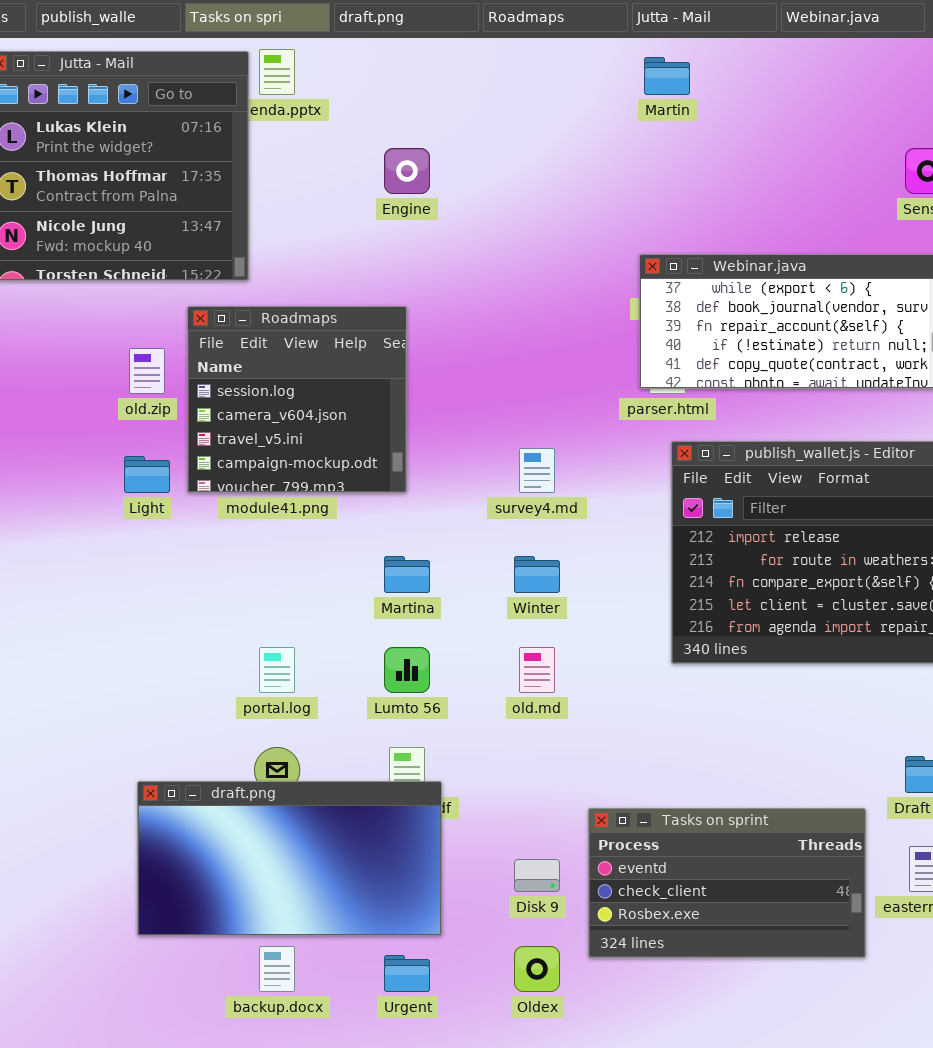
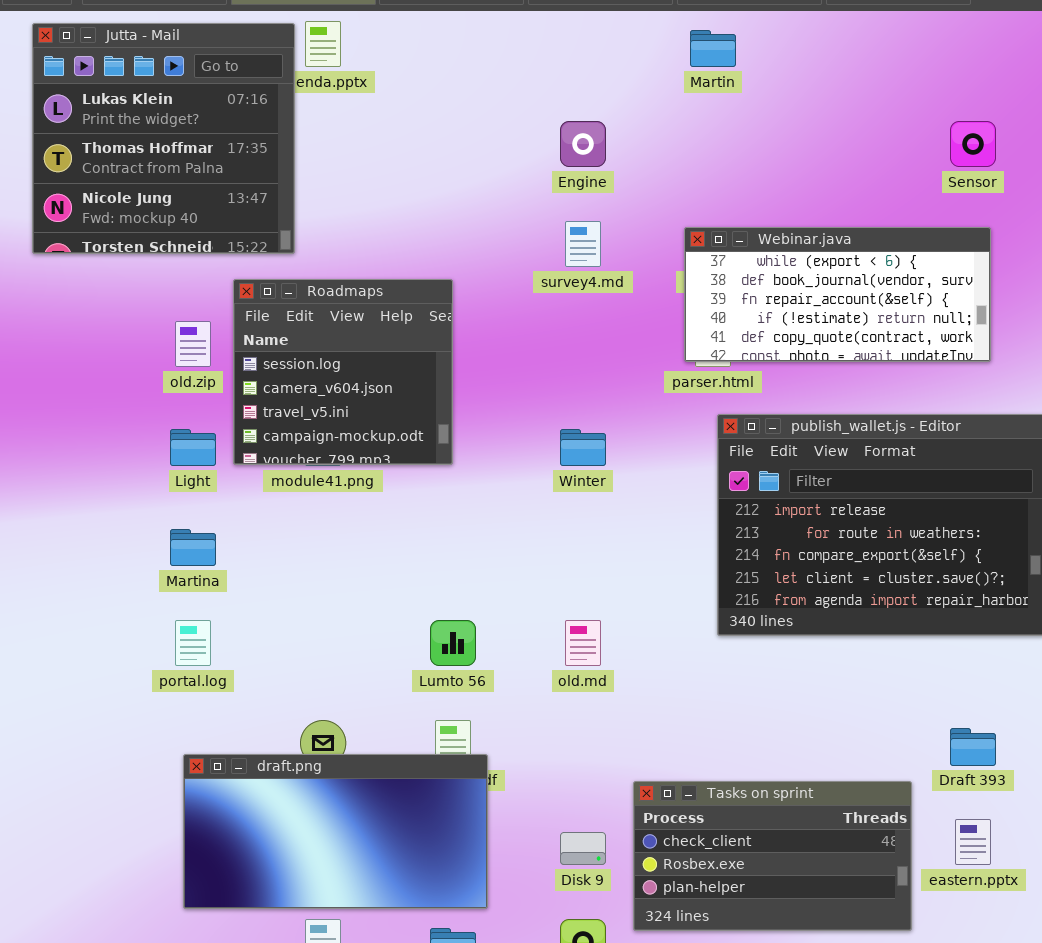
Engine: [384,148,430,194] -> [560,121,606,167], moved
survey4.md: [519,448,555,493] -> [565,221,601,267], moved
Martina: [384,556,430,593] -> [170,529,216,566], moved
Winter: [514,556,560,593] -> [560,429,606,466], moved
portal.log: [259,647,295,693] -> [175,620,211,666], moved
Tasks on sprint: [588,808,866,958] -> [633,781,912,931], scrolled down 1 row

